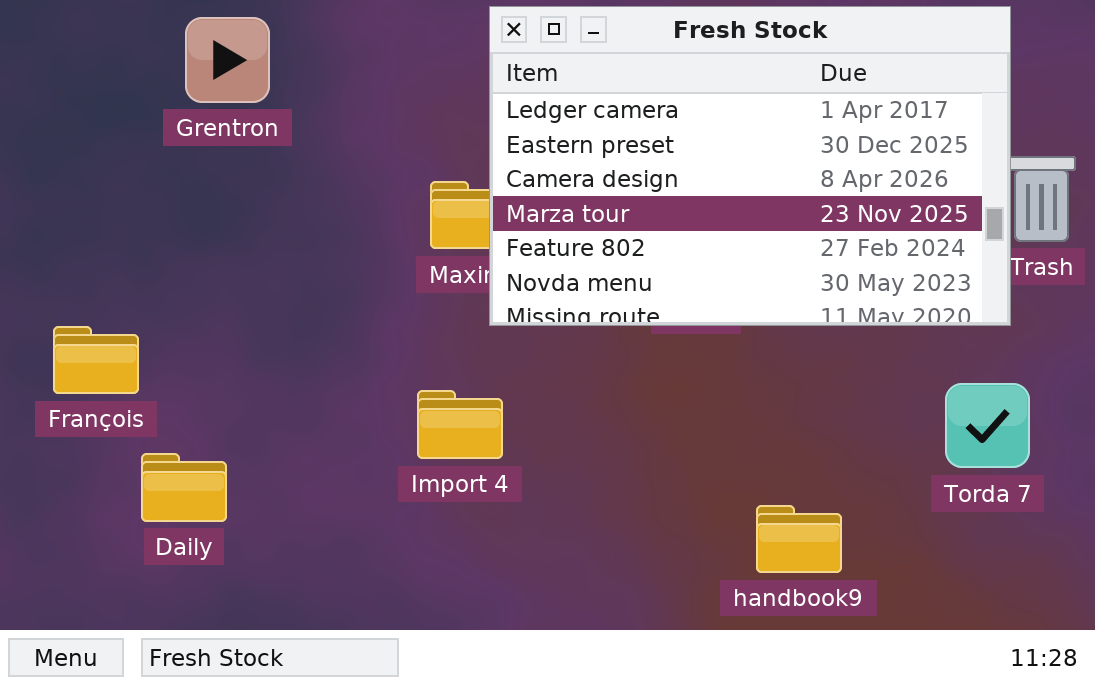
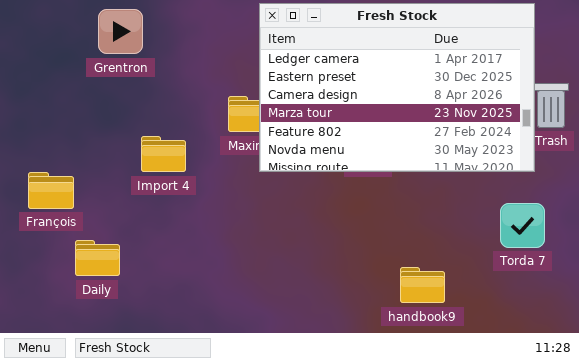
Import 4: [417,390,503,459] -> [141,136,186,172], moved

